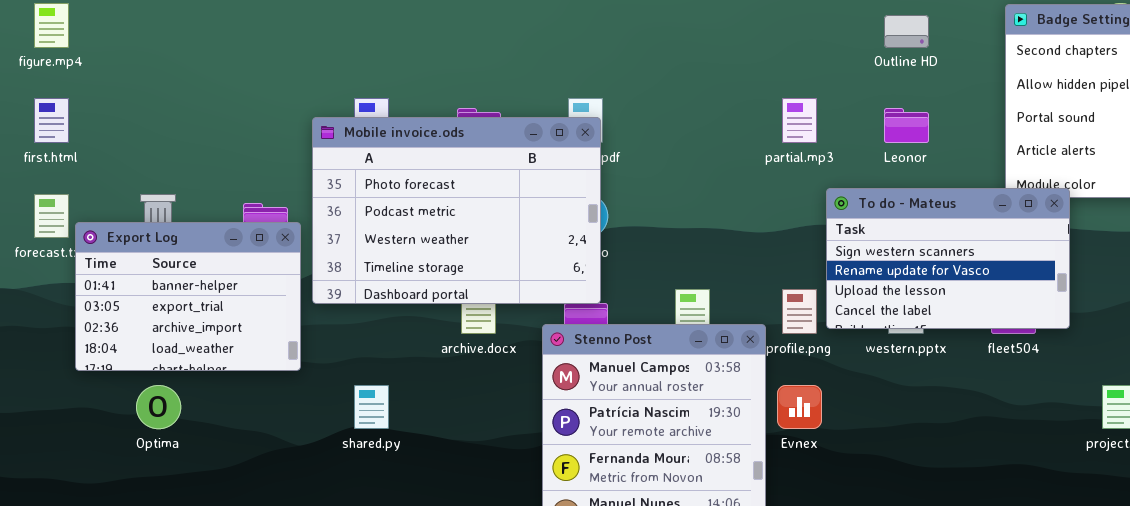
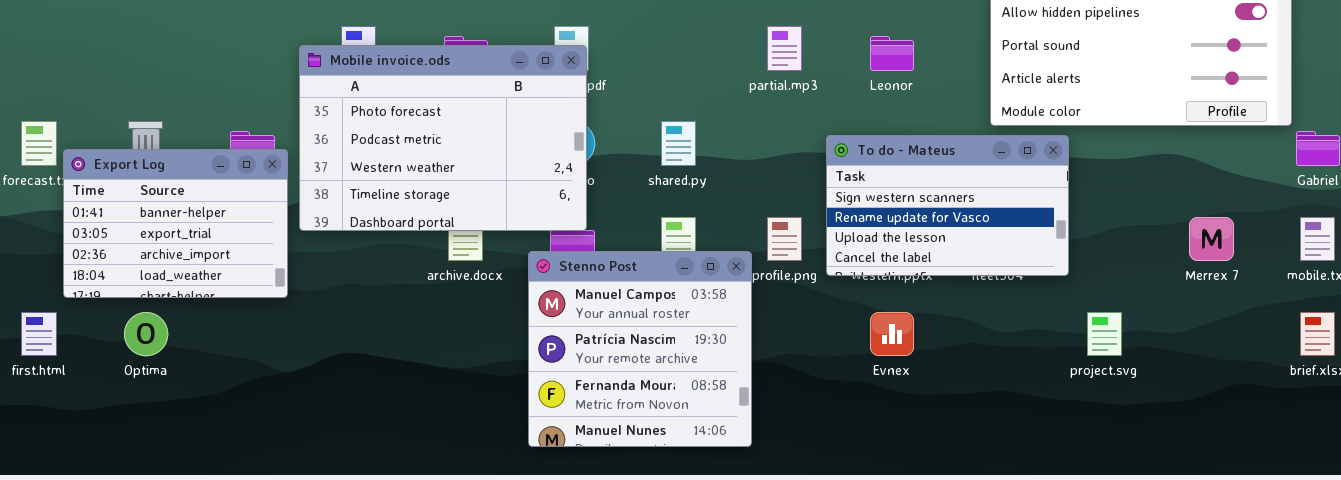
first.html: [34,98,69,143] -> [21,312,57,356], moved
To do - Mateus: [826,188,1070,329] -> [826,135,1069,276], moved
shared.py: [354,385,389,429] -> [661,121,696,166], moved
Evnex: [777,385,822,429] -> [870,312,914,356], moved

